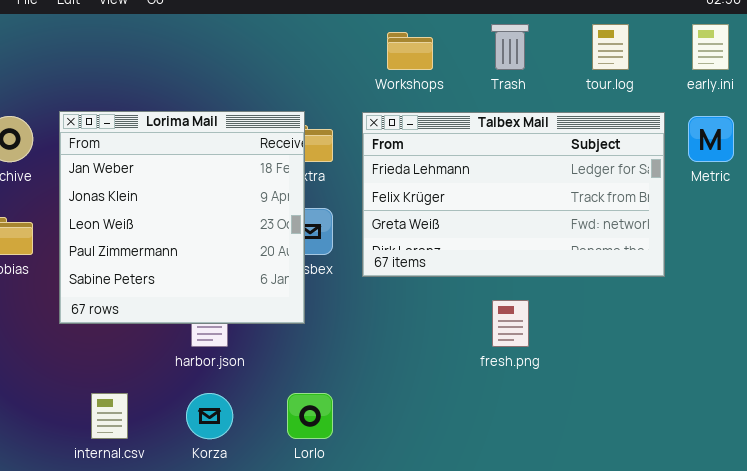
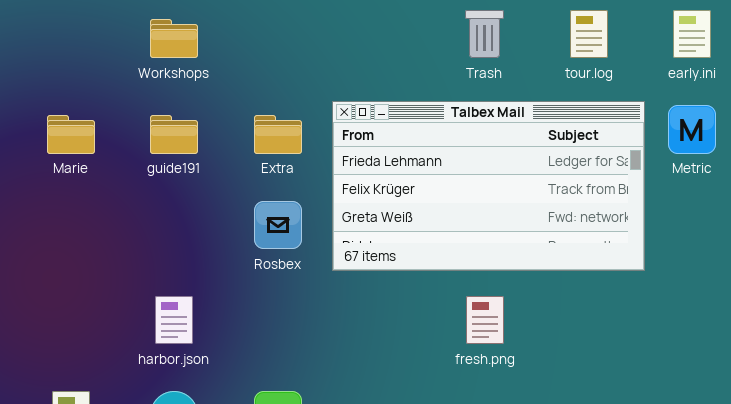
Workshops: [387,32,433,70] -> [150,19,198,58], moved
Lorima Mail: [59,111,305,324] -> none, closed

